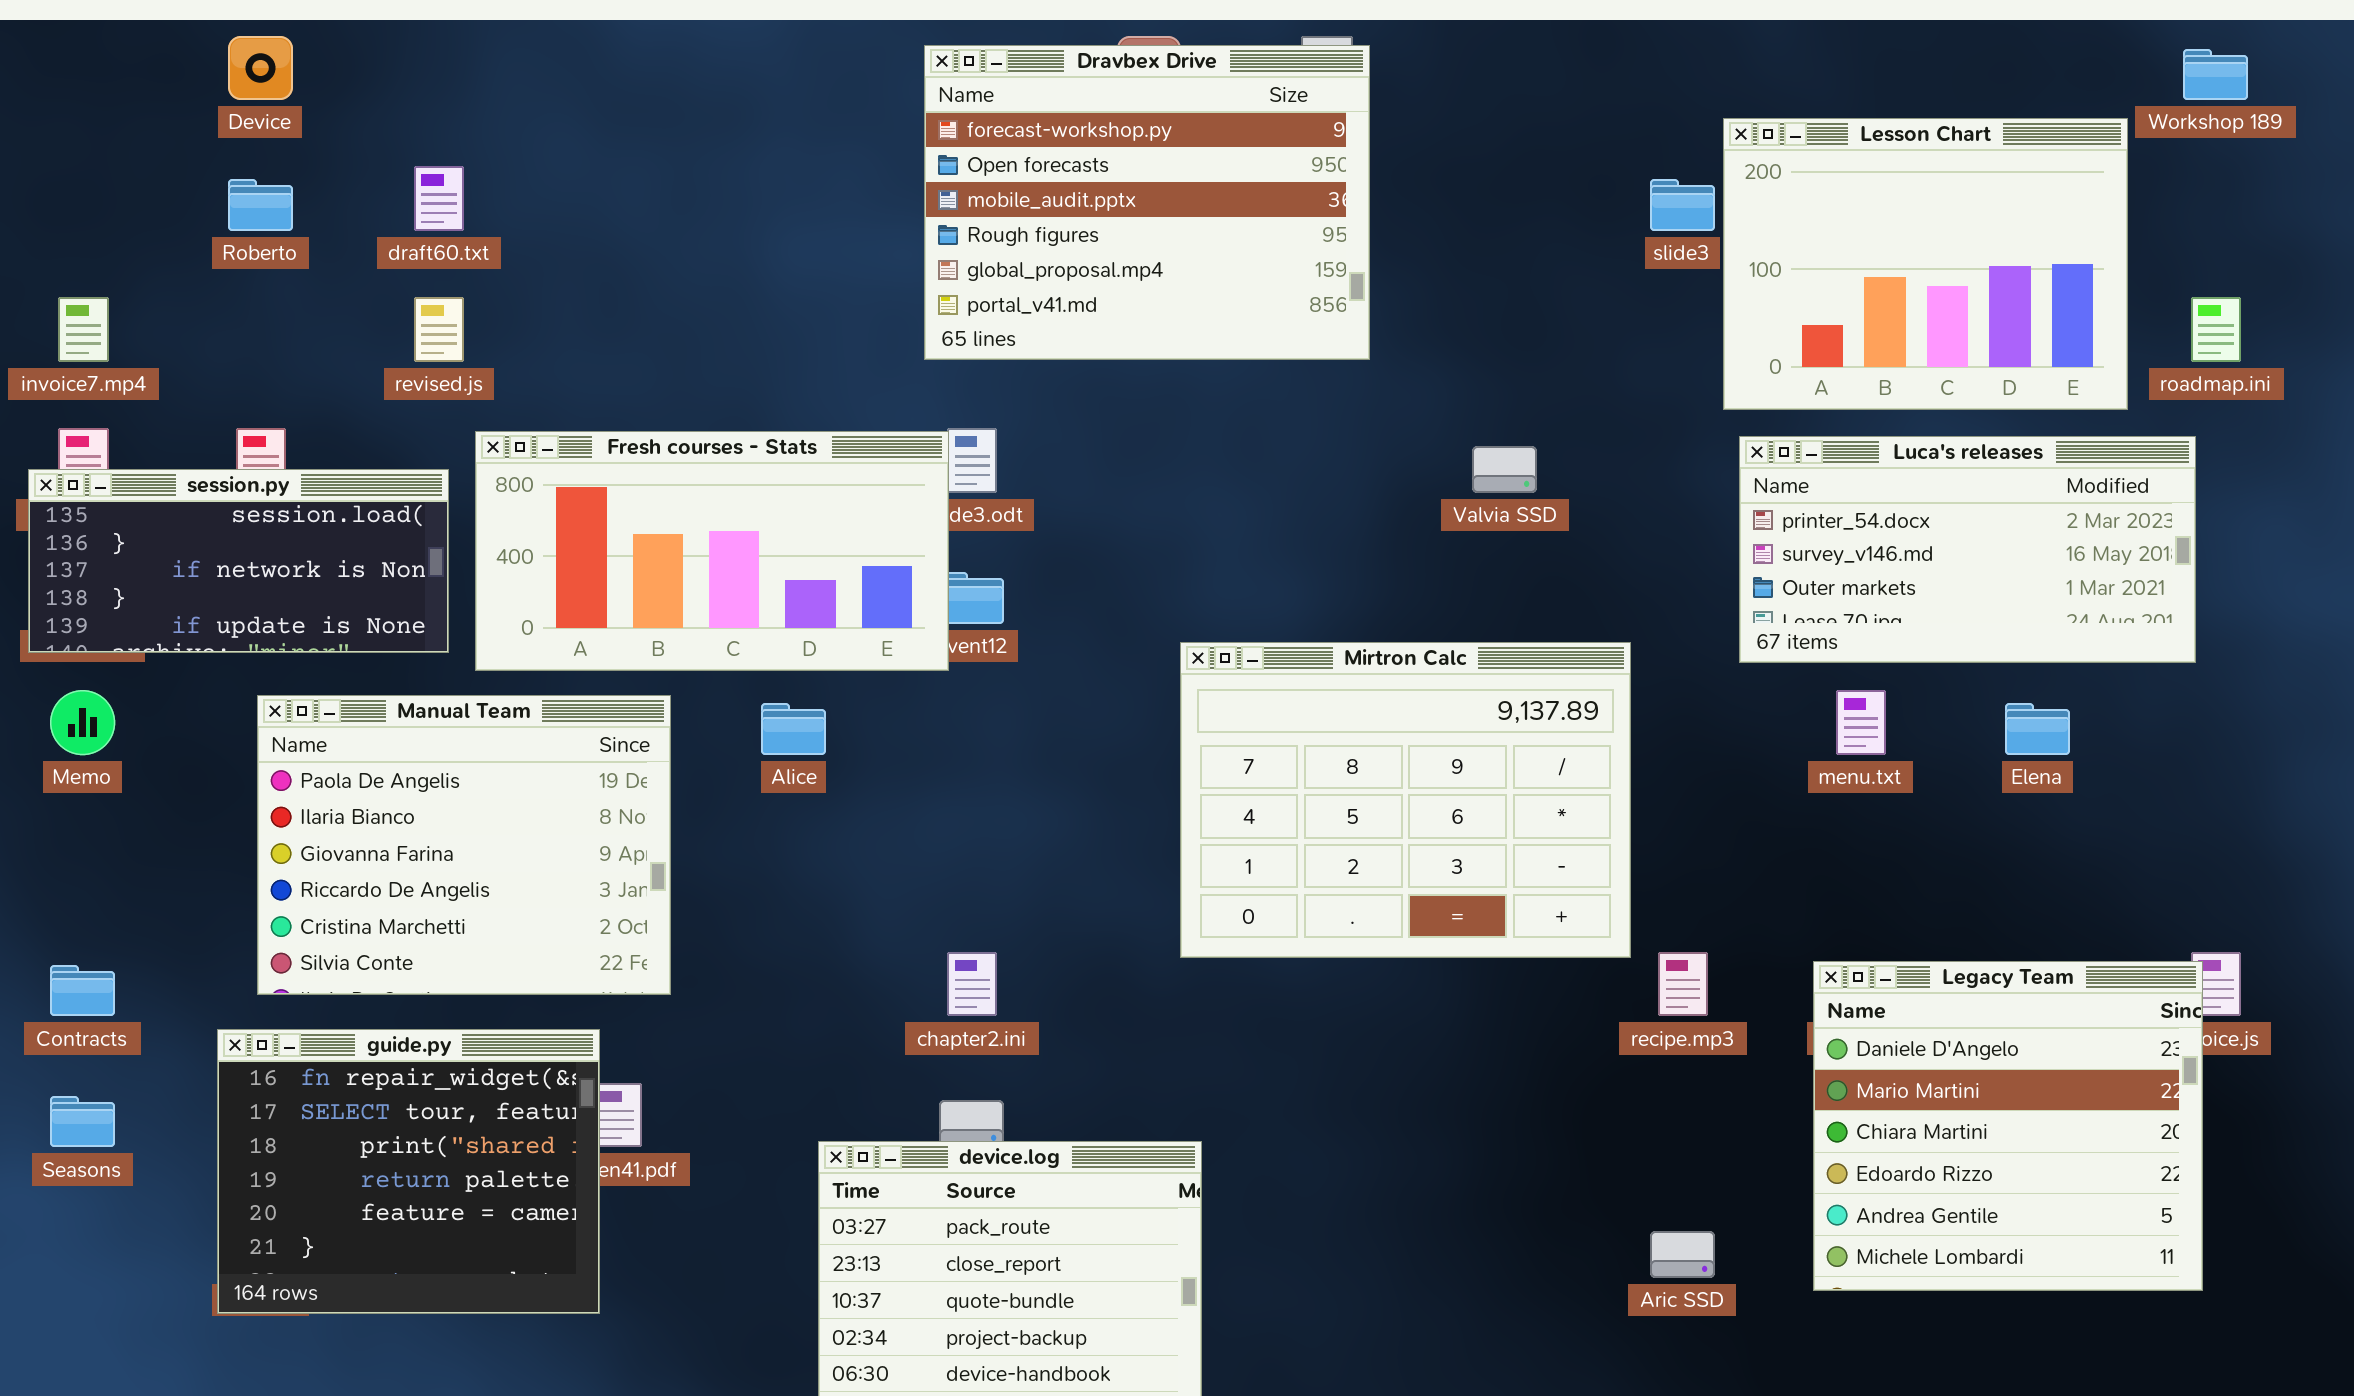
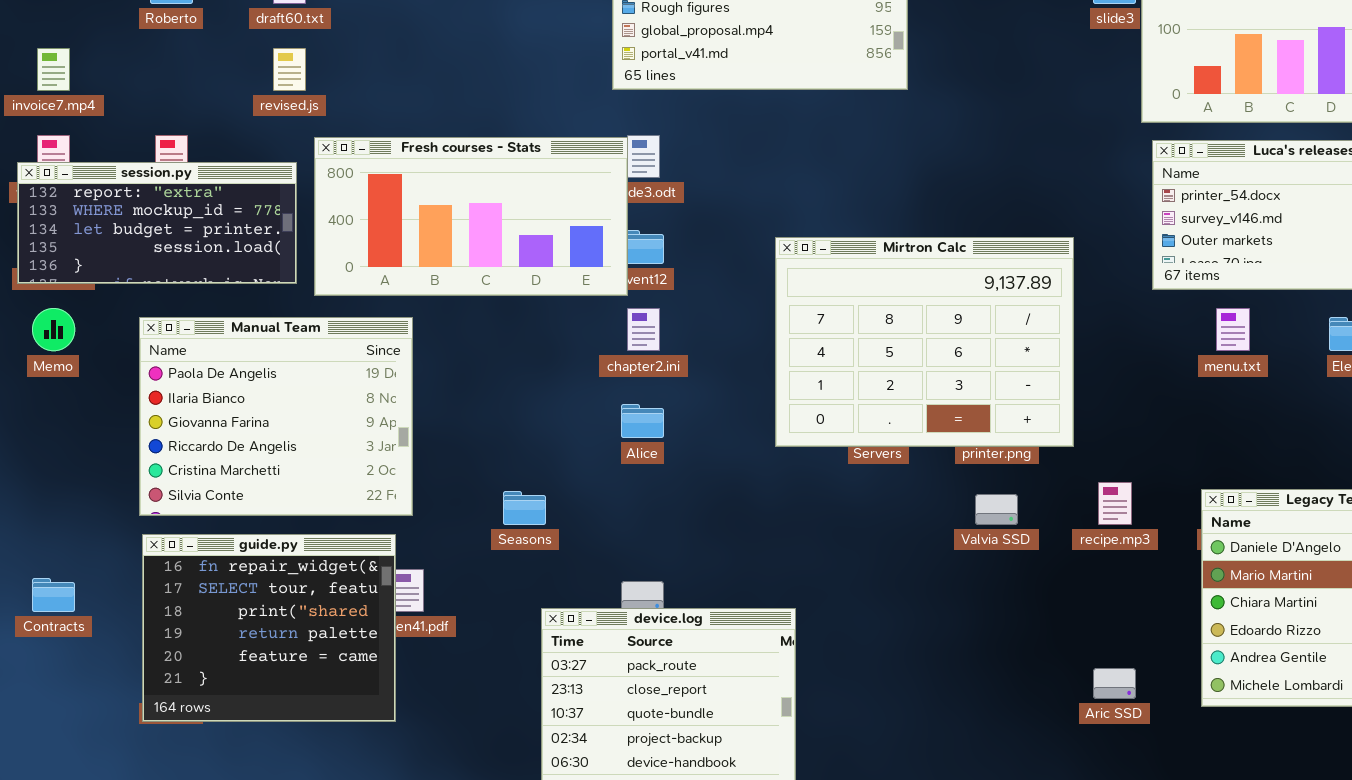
Valvia SSD: [1472,446,1537,493] -> [975,494,1018,525], moved
session.py: [28,469,449,653] -> [17,162,297,284], scrolled up 3 rows
Mirtron Calc: [1180,642,1631,958] -> [775,237,1074,447], moved
Manual Team: [257,695,671,995] -> [139,317,413,516], moved
Alice: [761,703,826,755] -> [621,404,664,438], moved
chapter2.ini: [947,952,997,1016] -> [627,308,660,351], moved
Contracts: [50,965,115,1016] -> [32,578,75,612], moved
Seasons: [50,1096,115,1147] -> [503,491,546,525], moved

